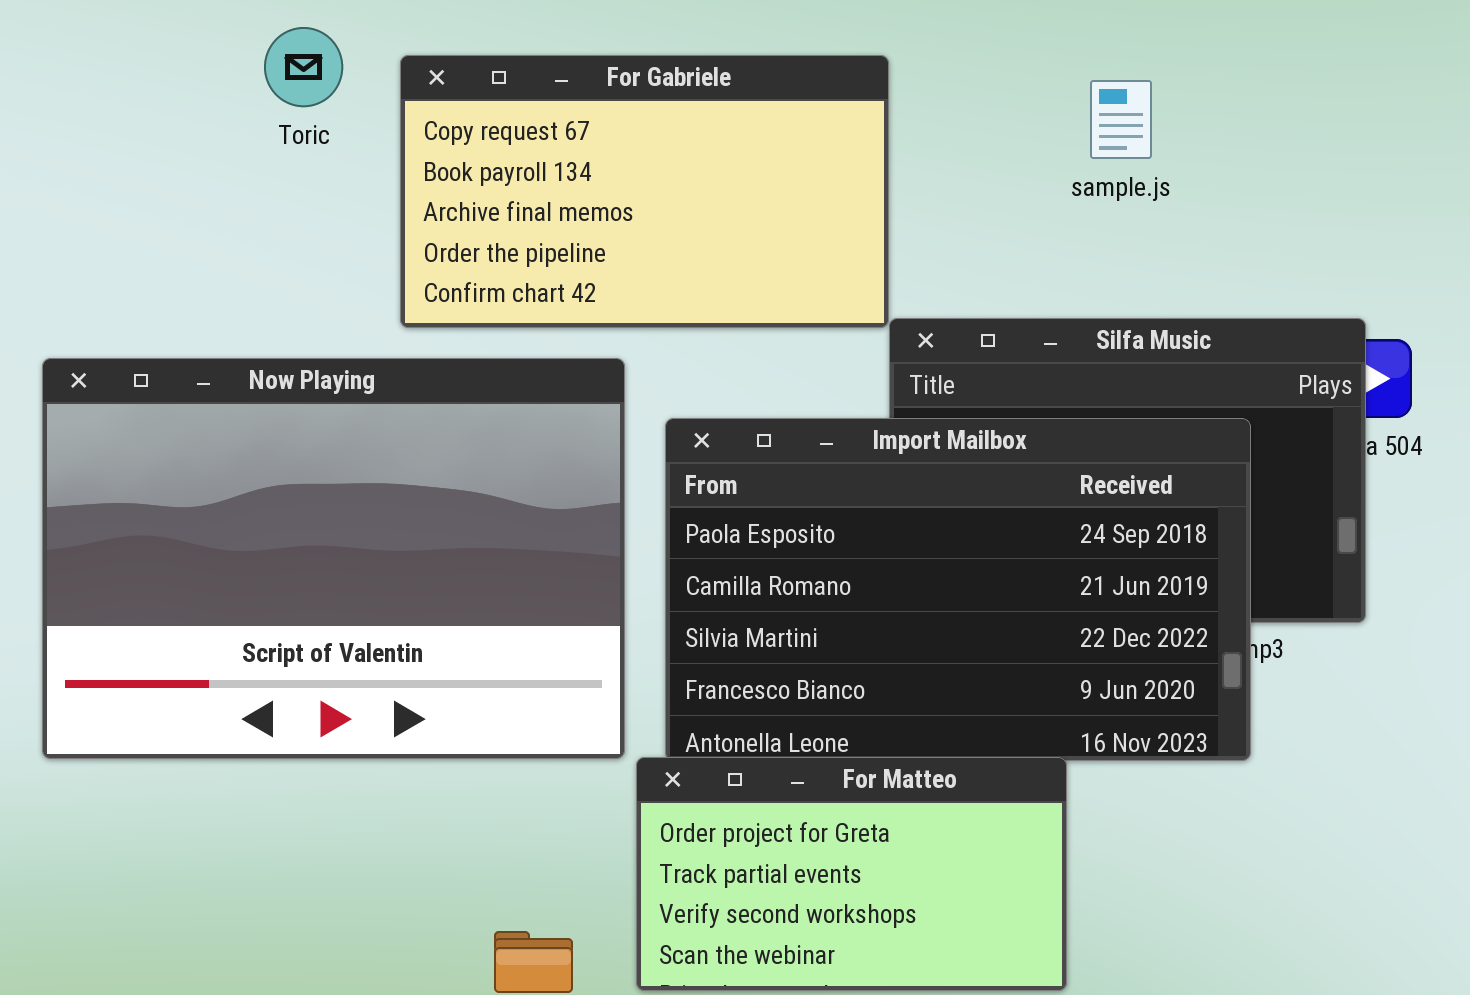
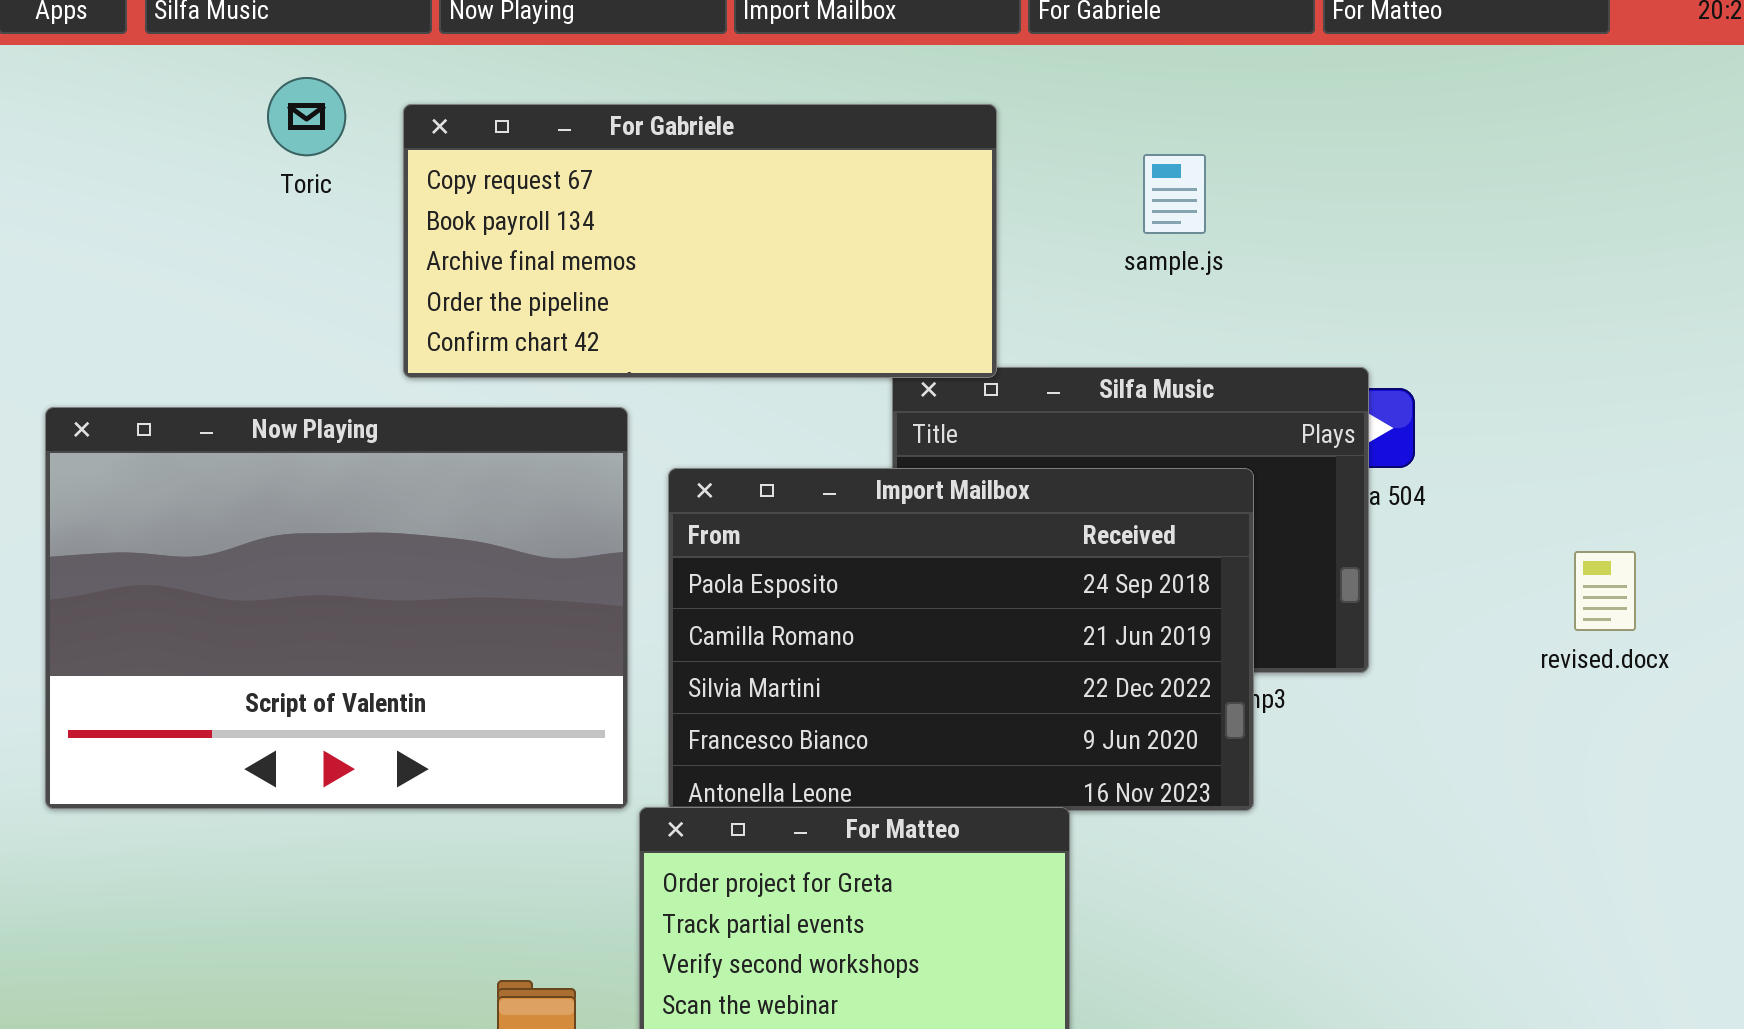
For Gabriele: [400,55,889,328] -> [403,104,997,378], resized
sample.js: [1090,80,1152,159] -> [1143,154,1206,234], moved

